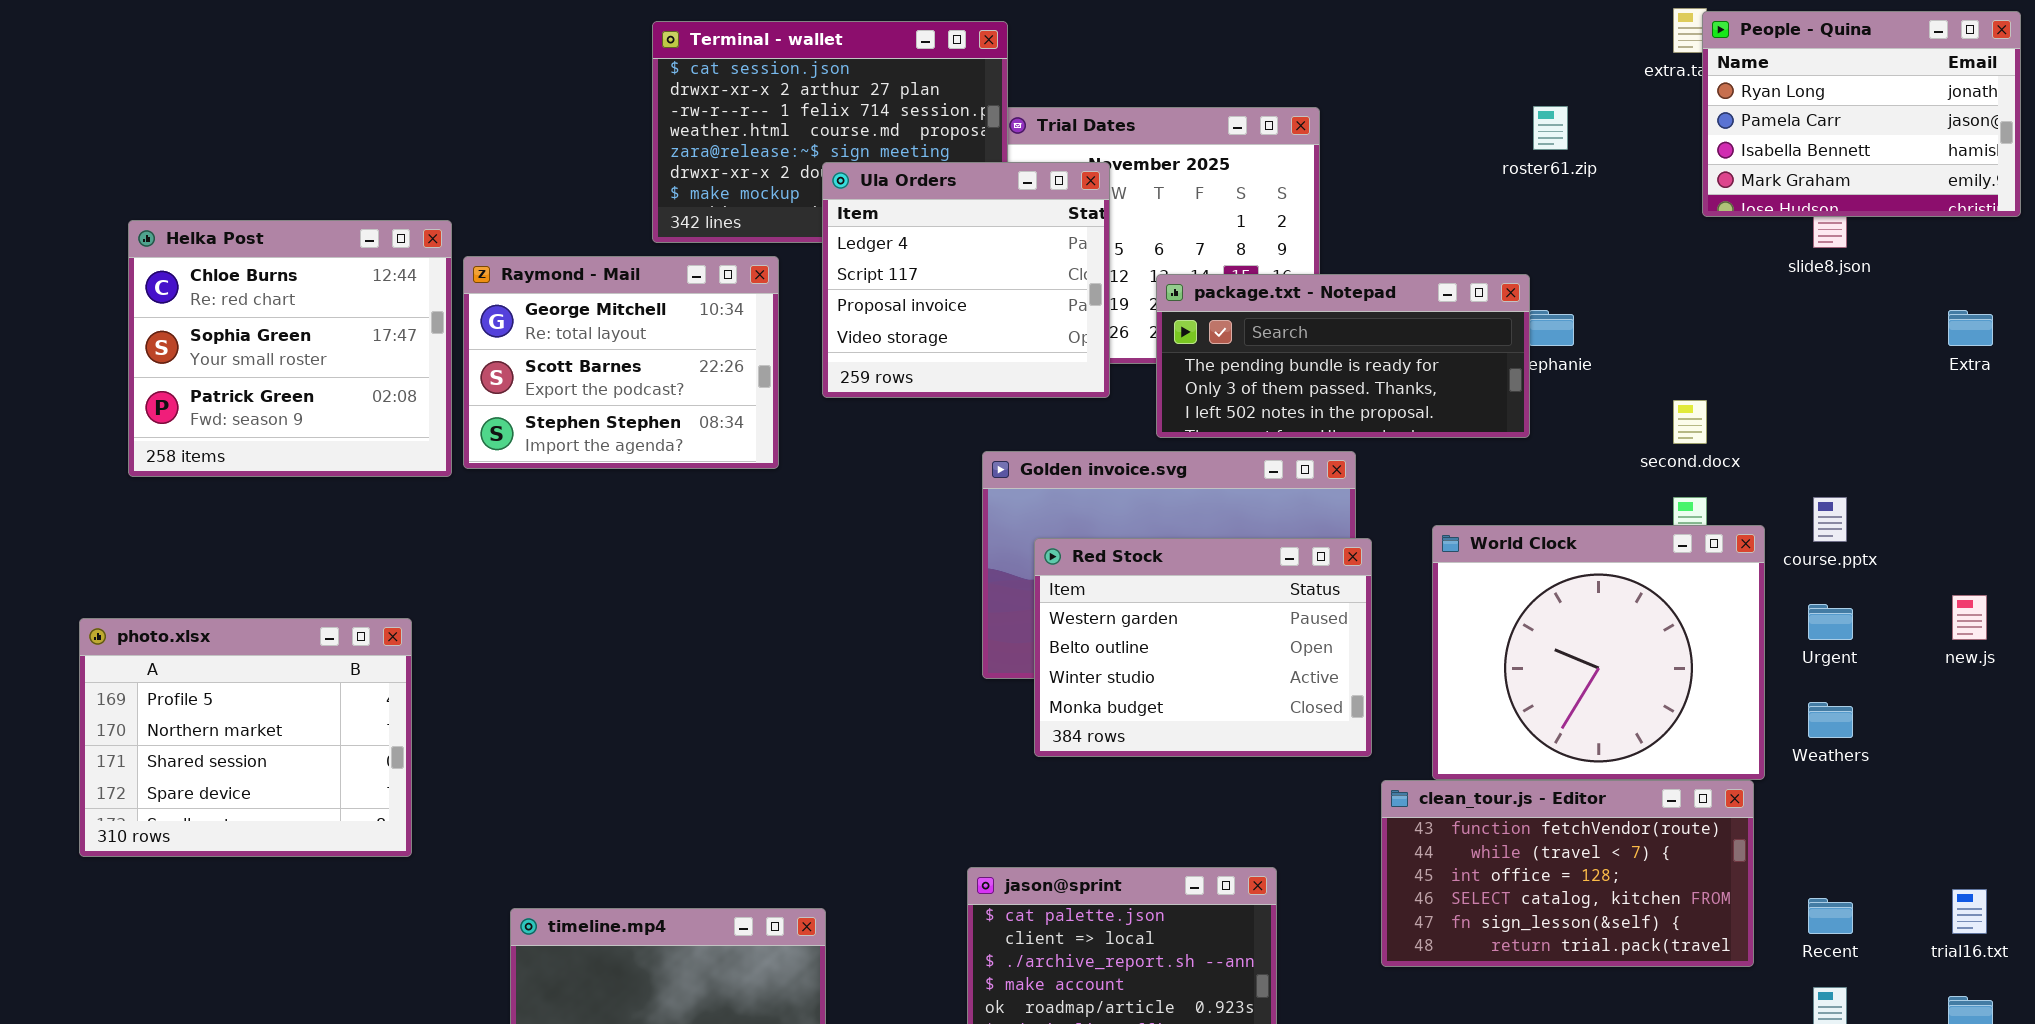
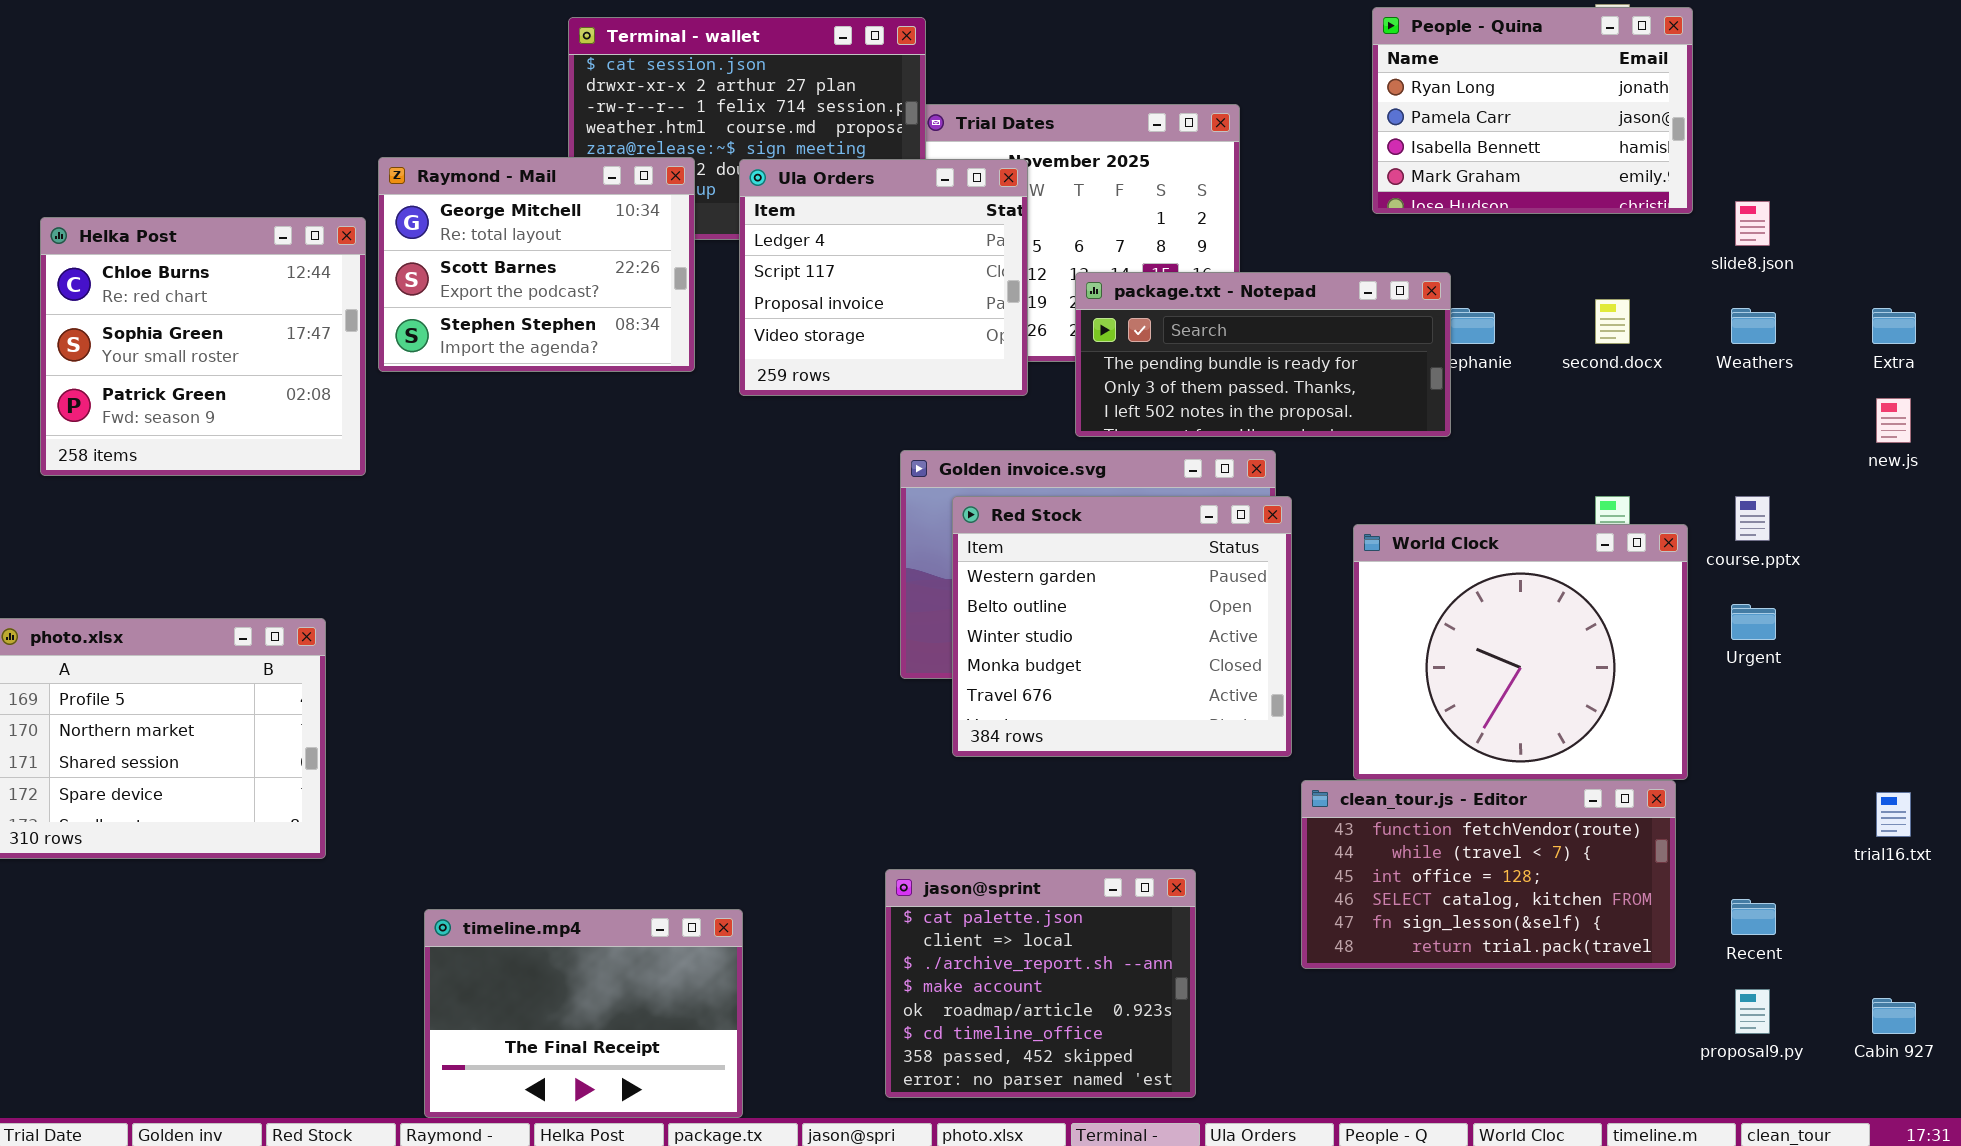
People - Quina: [1702,11,2021,217] -> [1372,7,1693,214], moved
Raymond - Mail: [463,256,779,469] -> [378,157,695,372], moved
second.docx: [1673,400,1707,444] -> [1595,299,1630,344], moved
Red Stock: [1034,538,1372,757] -> [952,496,1292,757], resized
new.js: [1952,595,1987,640] -> [1876,398,1911,443], moved
Weathers: [1808,702,1853,738] -> [1731,308,1776,344], moved
trial16.txt: [1952,889,1987,934] -> [1876,792,1911,837], moved

